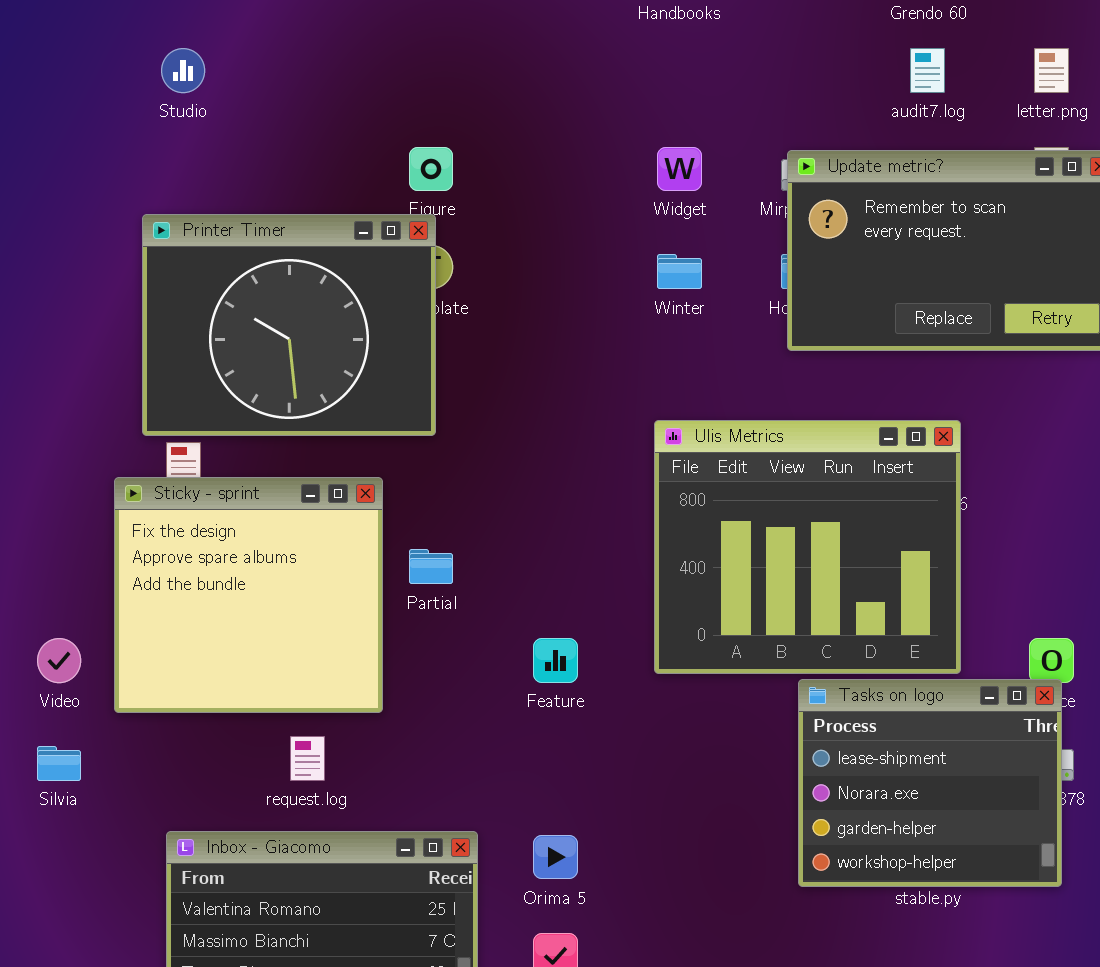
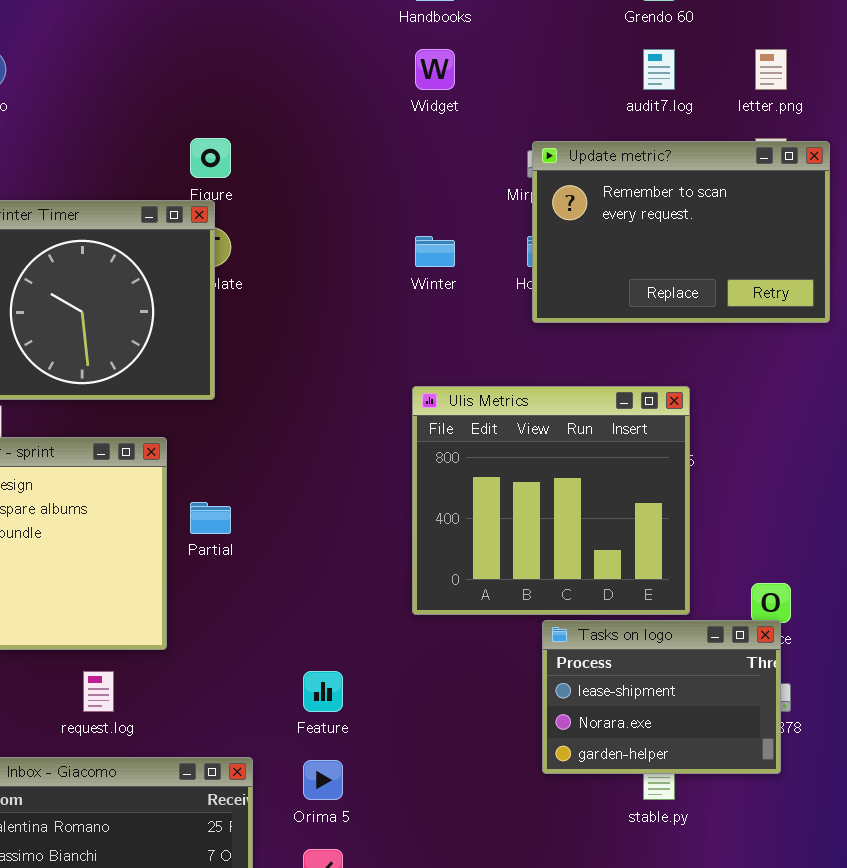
Widget: [657,147,702,191] -> [415,49,455,90], moved
Feature: [533,638,578,683] -> [303,671,343,712], moved
Tasks on logo: [798,679,1062,887] -> [542,620,781,774], resized

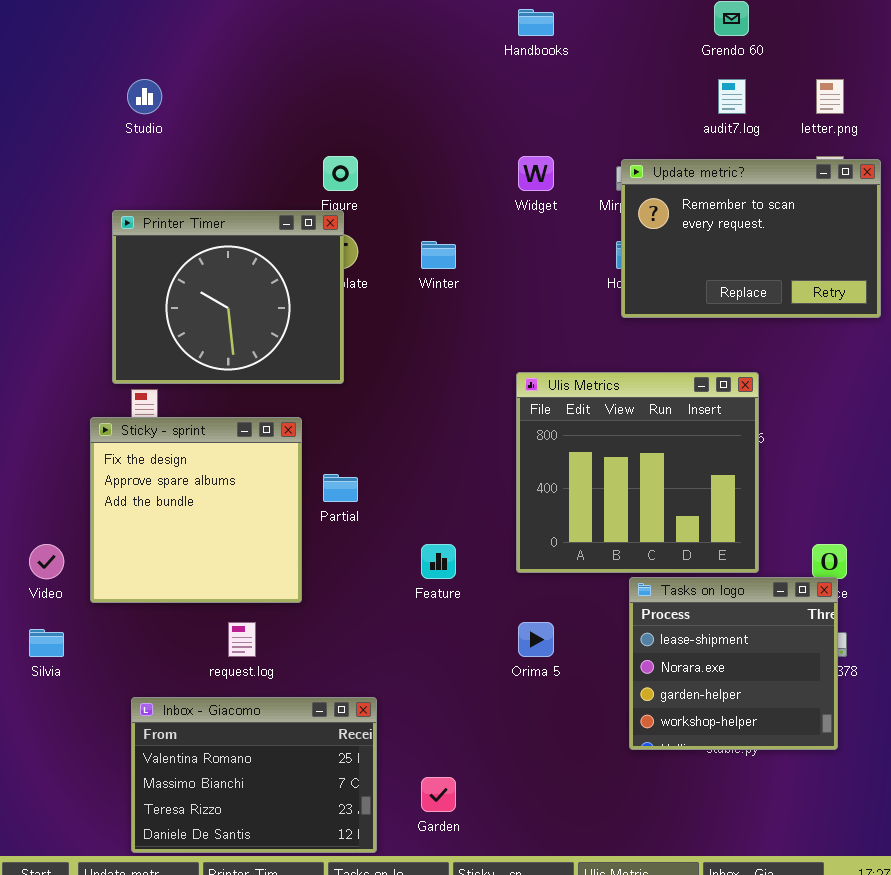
Widget: [415,49,455,90] -> [518,156,554,191], moved
Winter: [415,236,455,267] -> [421,241,456,269], moved
Tasks on logo: [542,620,781,774] -> [629,577,838,750], resized
Feature: [303,671,343,712] -> [421,544,456,579], moved
Orima 5: [303,760,343,800] -> [518,622,554,657], moved

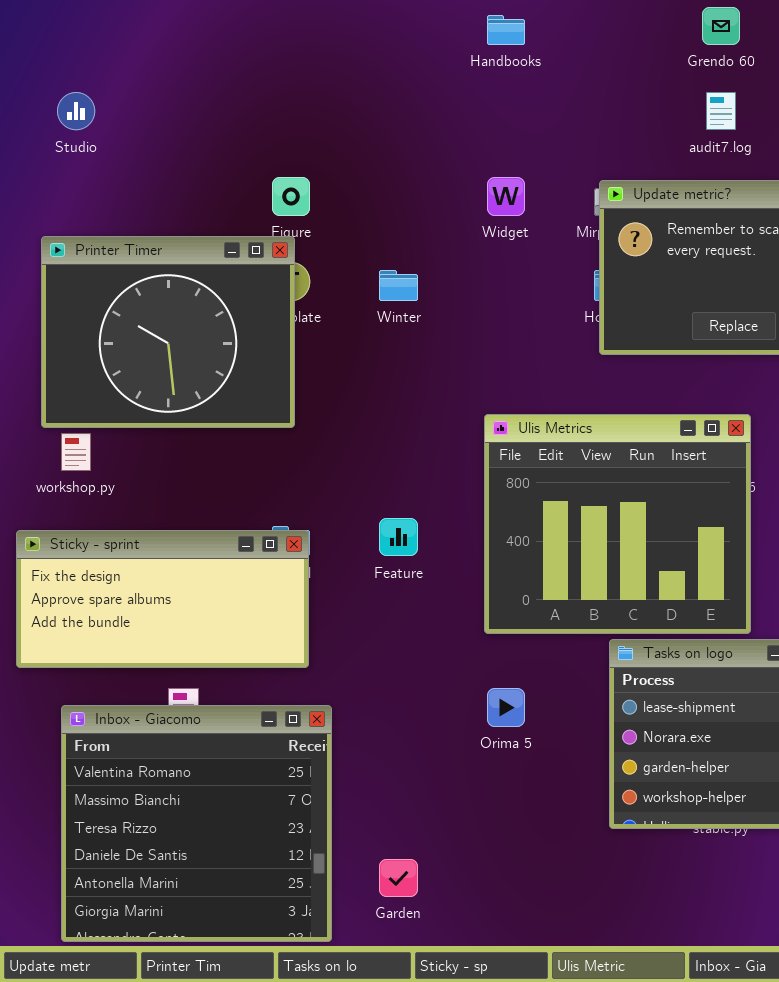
Sticky - sprint: [90,417,302,603] -> [16,530,309,668], resized
Feature: [421,544,456,579] -> [379,518,418,556], moved
Inbox - Giacomo: [131,697,377,853] -> [61,705,332,942], resized

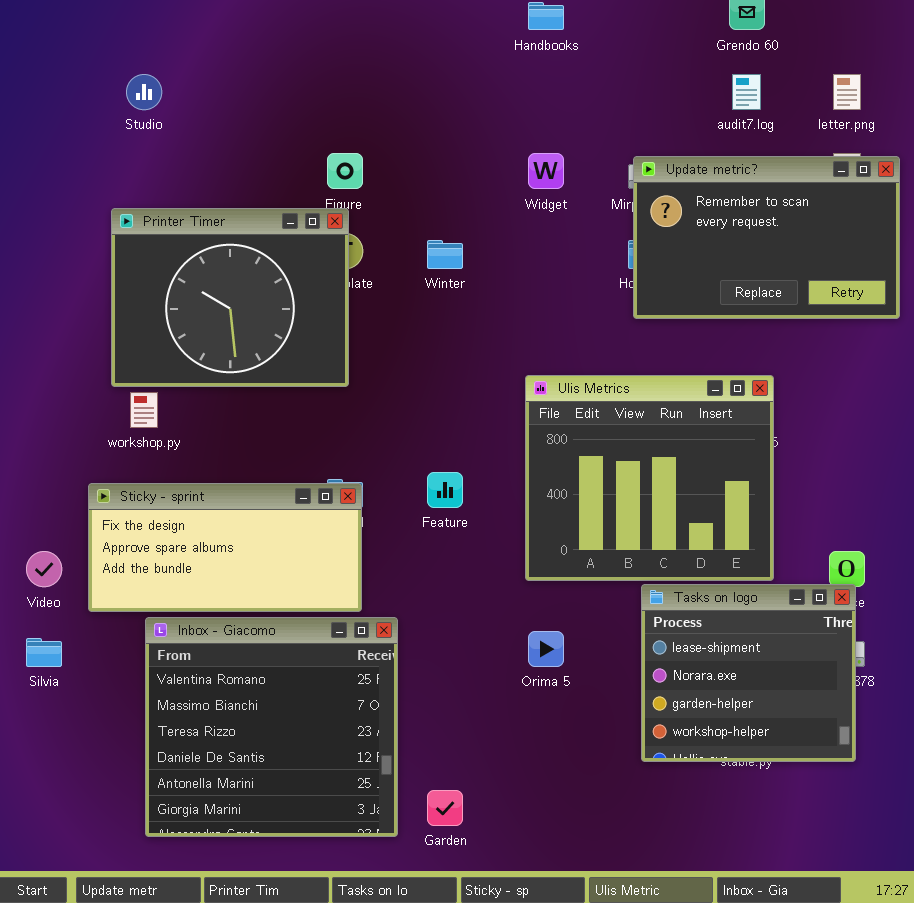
Inbox - Giacomo: [61,705,332,942] -> [145,617,398,837], moved

